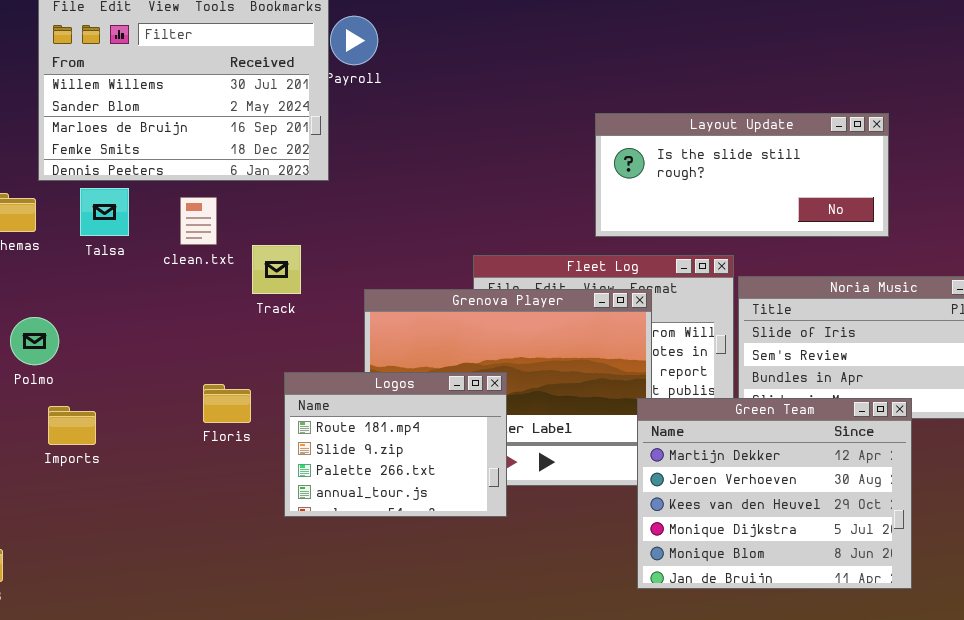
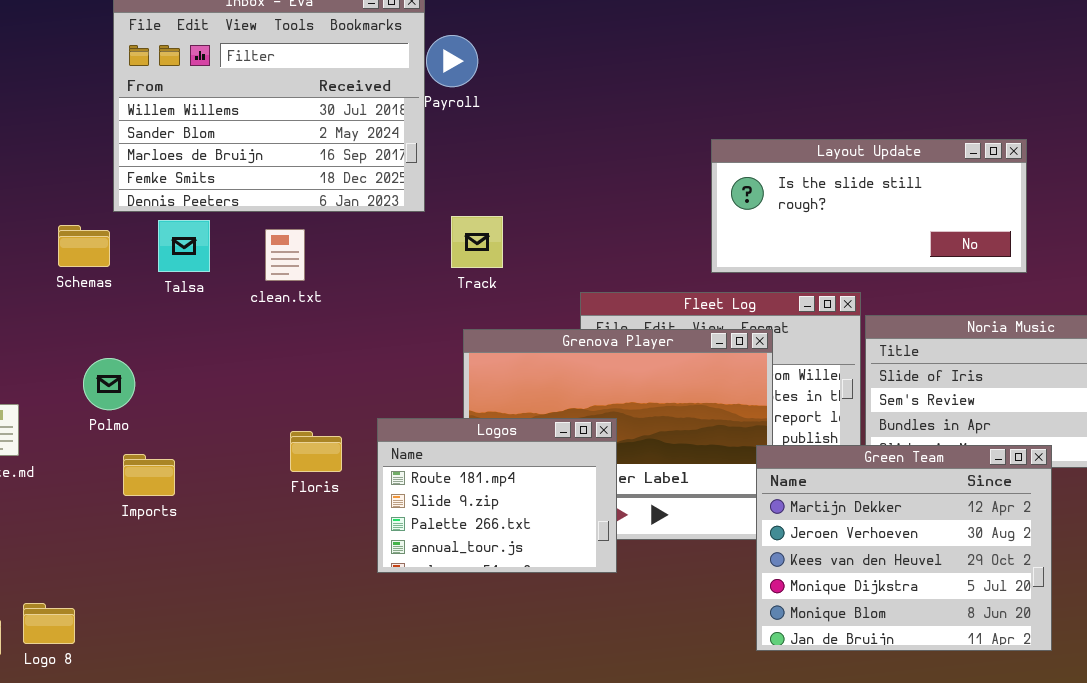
Track: [252,245,301,294] -> [451,216,503,268], moved

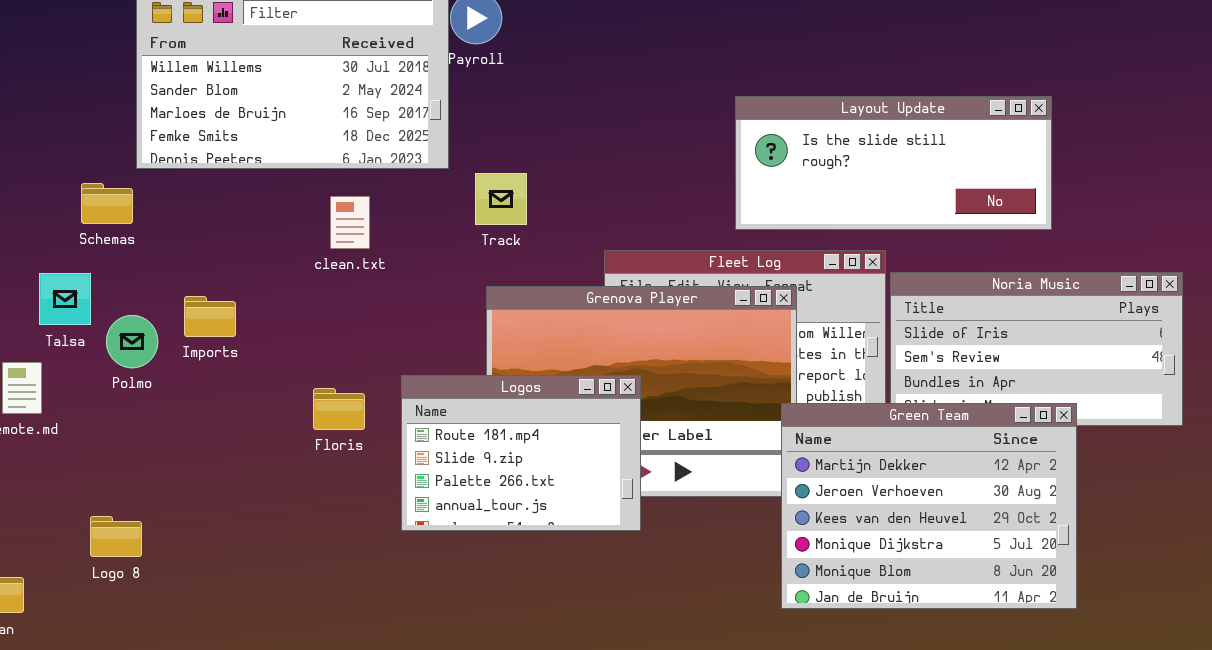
Talsa: [158,220,210,272] -> [39,273,91,325], moved
clean.txt: [265,229,305,281] -> [330,196,370,249], moved
Imports: [123,454,175,496] -> [184,296,236,337], moved
Logo 8: [23,603,75,644] -> [90,516,142,557], moved

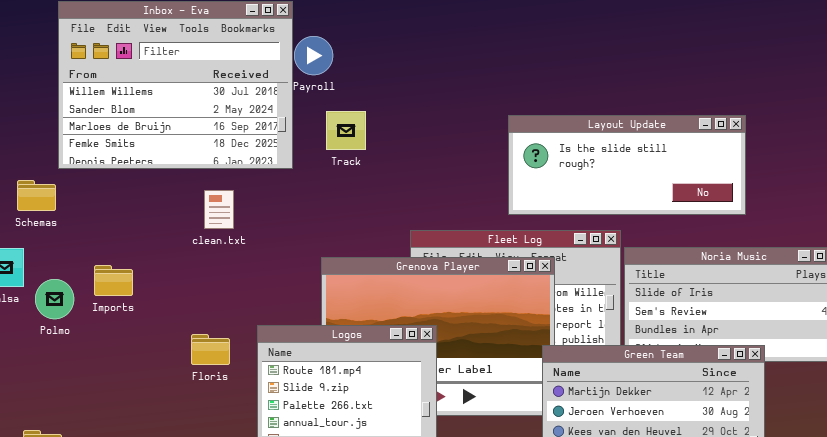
Track: [475,173,527,225] -> [326,111,366,150], moved

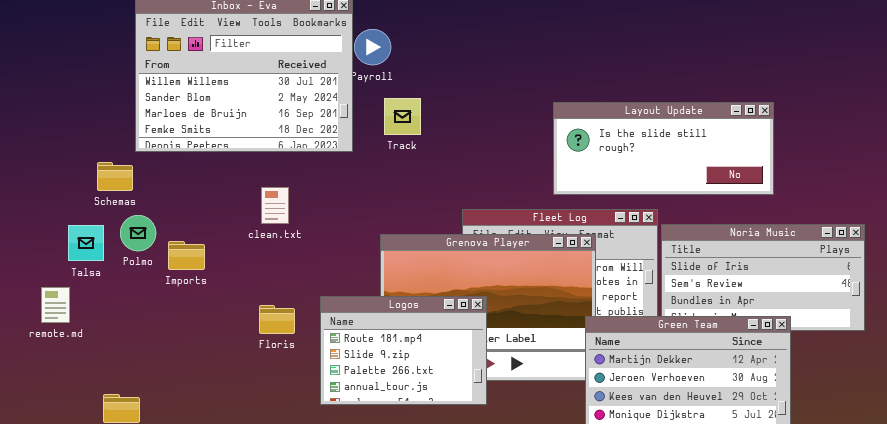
clean.txt: [204,190,234,229] -> [261,187,289,224], moved
Polmo: [35,279,74,319] -> [120,215,156,251], moved

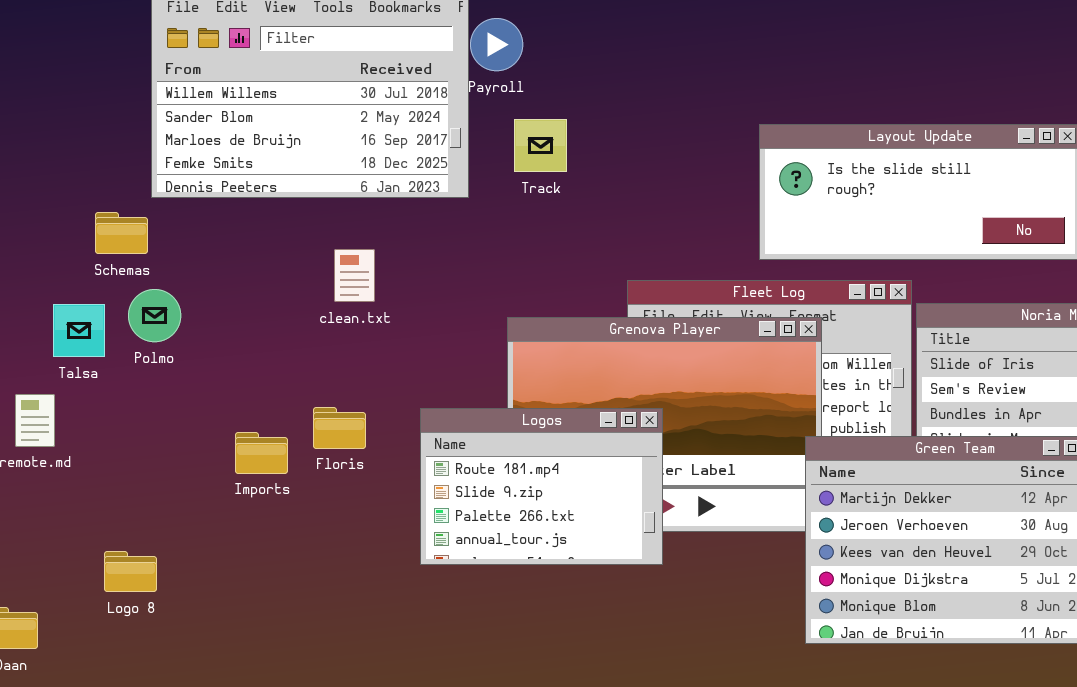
Imports: [168,241,205,270] -> [235,432,288,474], moved
Floris: [259,305,295,334] -> [313,407,366,449], moved

